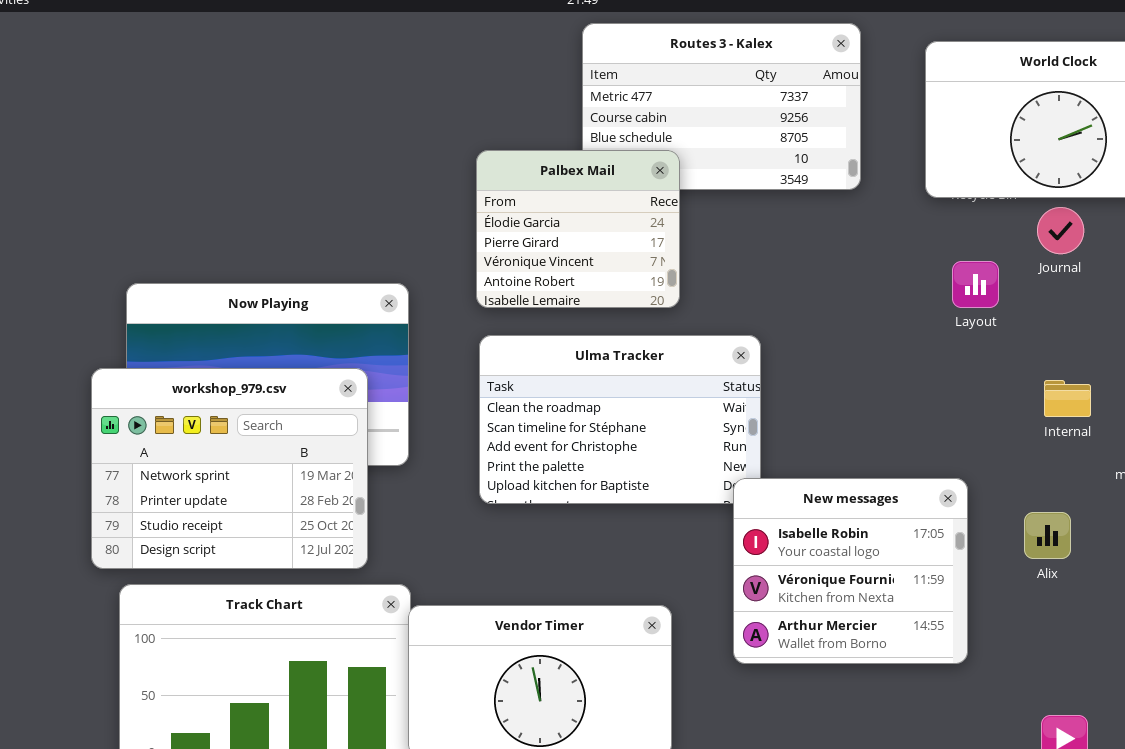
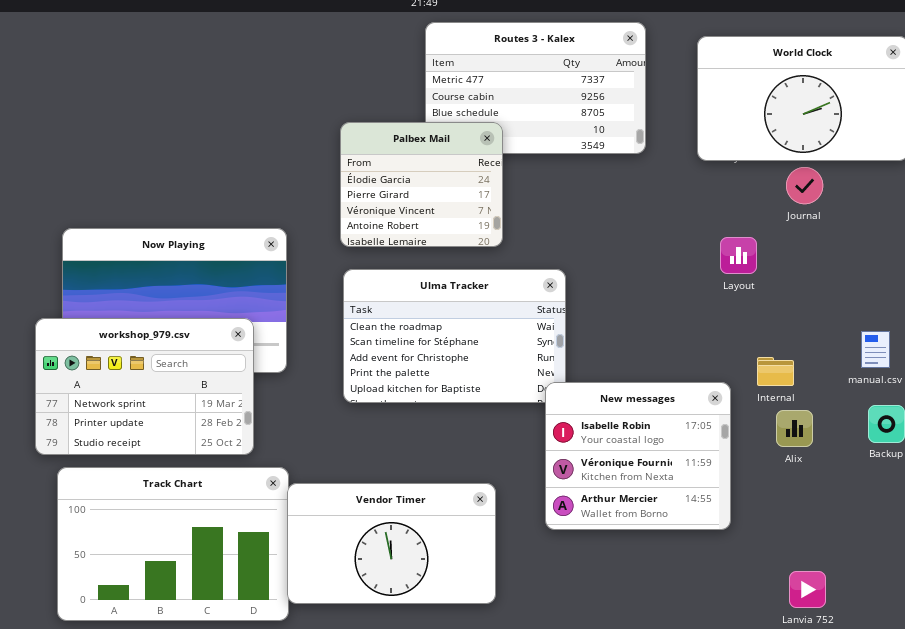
Layout: [952,261,999,308] -> [720,237,757,274], moved
workshop_979.csv: [91,368,368,569] -> [35,318,254,455], resized
Internal: [1044,380,1091,417] -> [757,357,794,386], moved

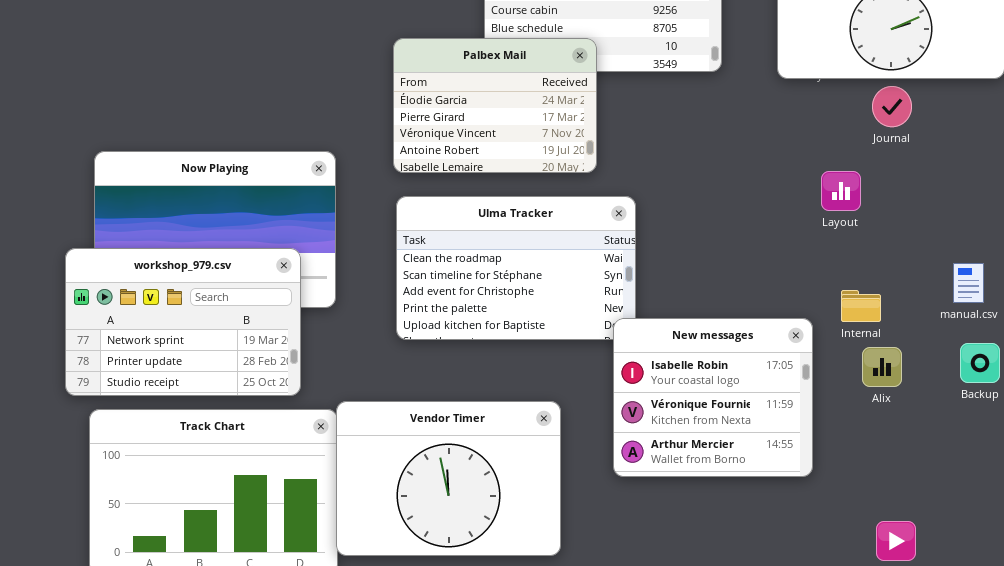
Palbex Mail: [340,122,503,247] -> [393,38,597,173], resized
Layout: [720,237,757,274] -> [821,171,861,211], moved
Vendor Timer: [287,483,496,604] -> [336,401,561,556], resized

